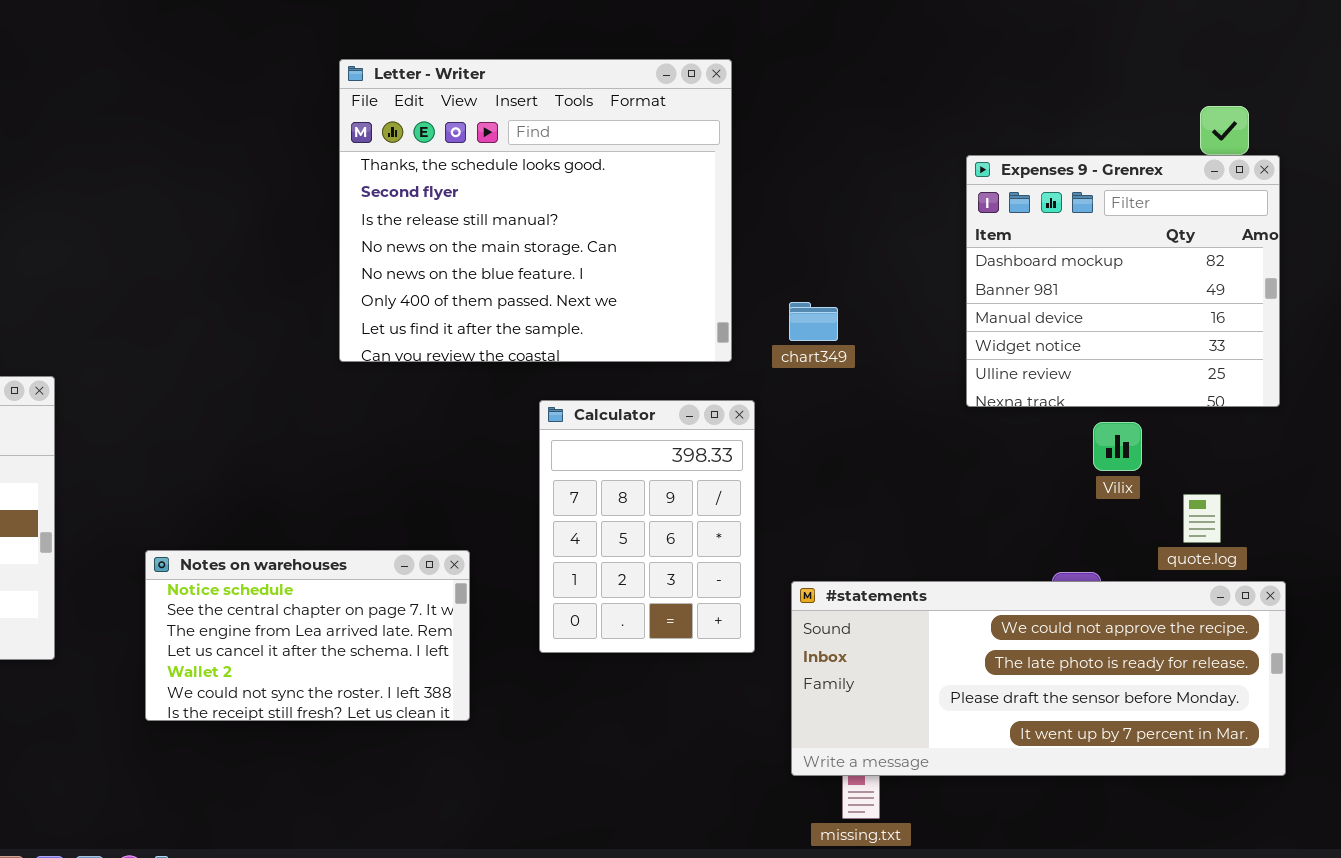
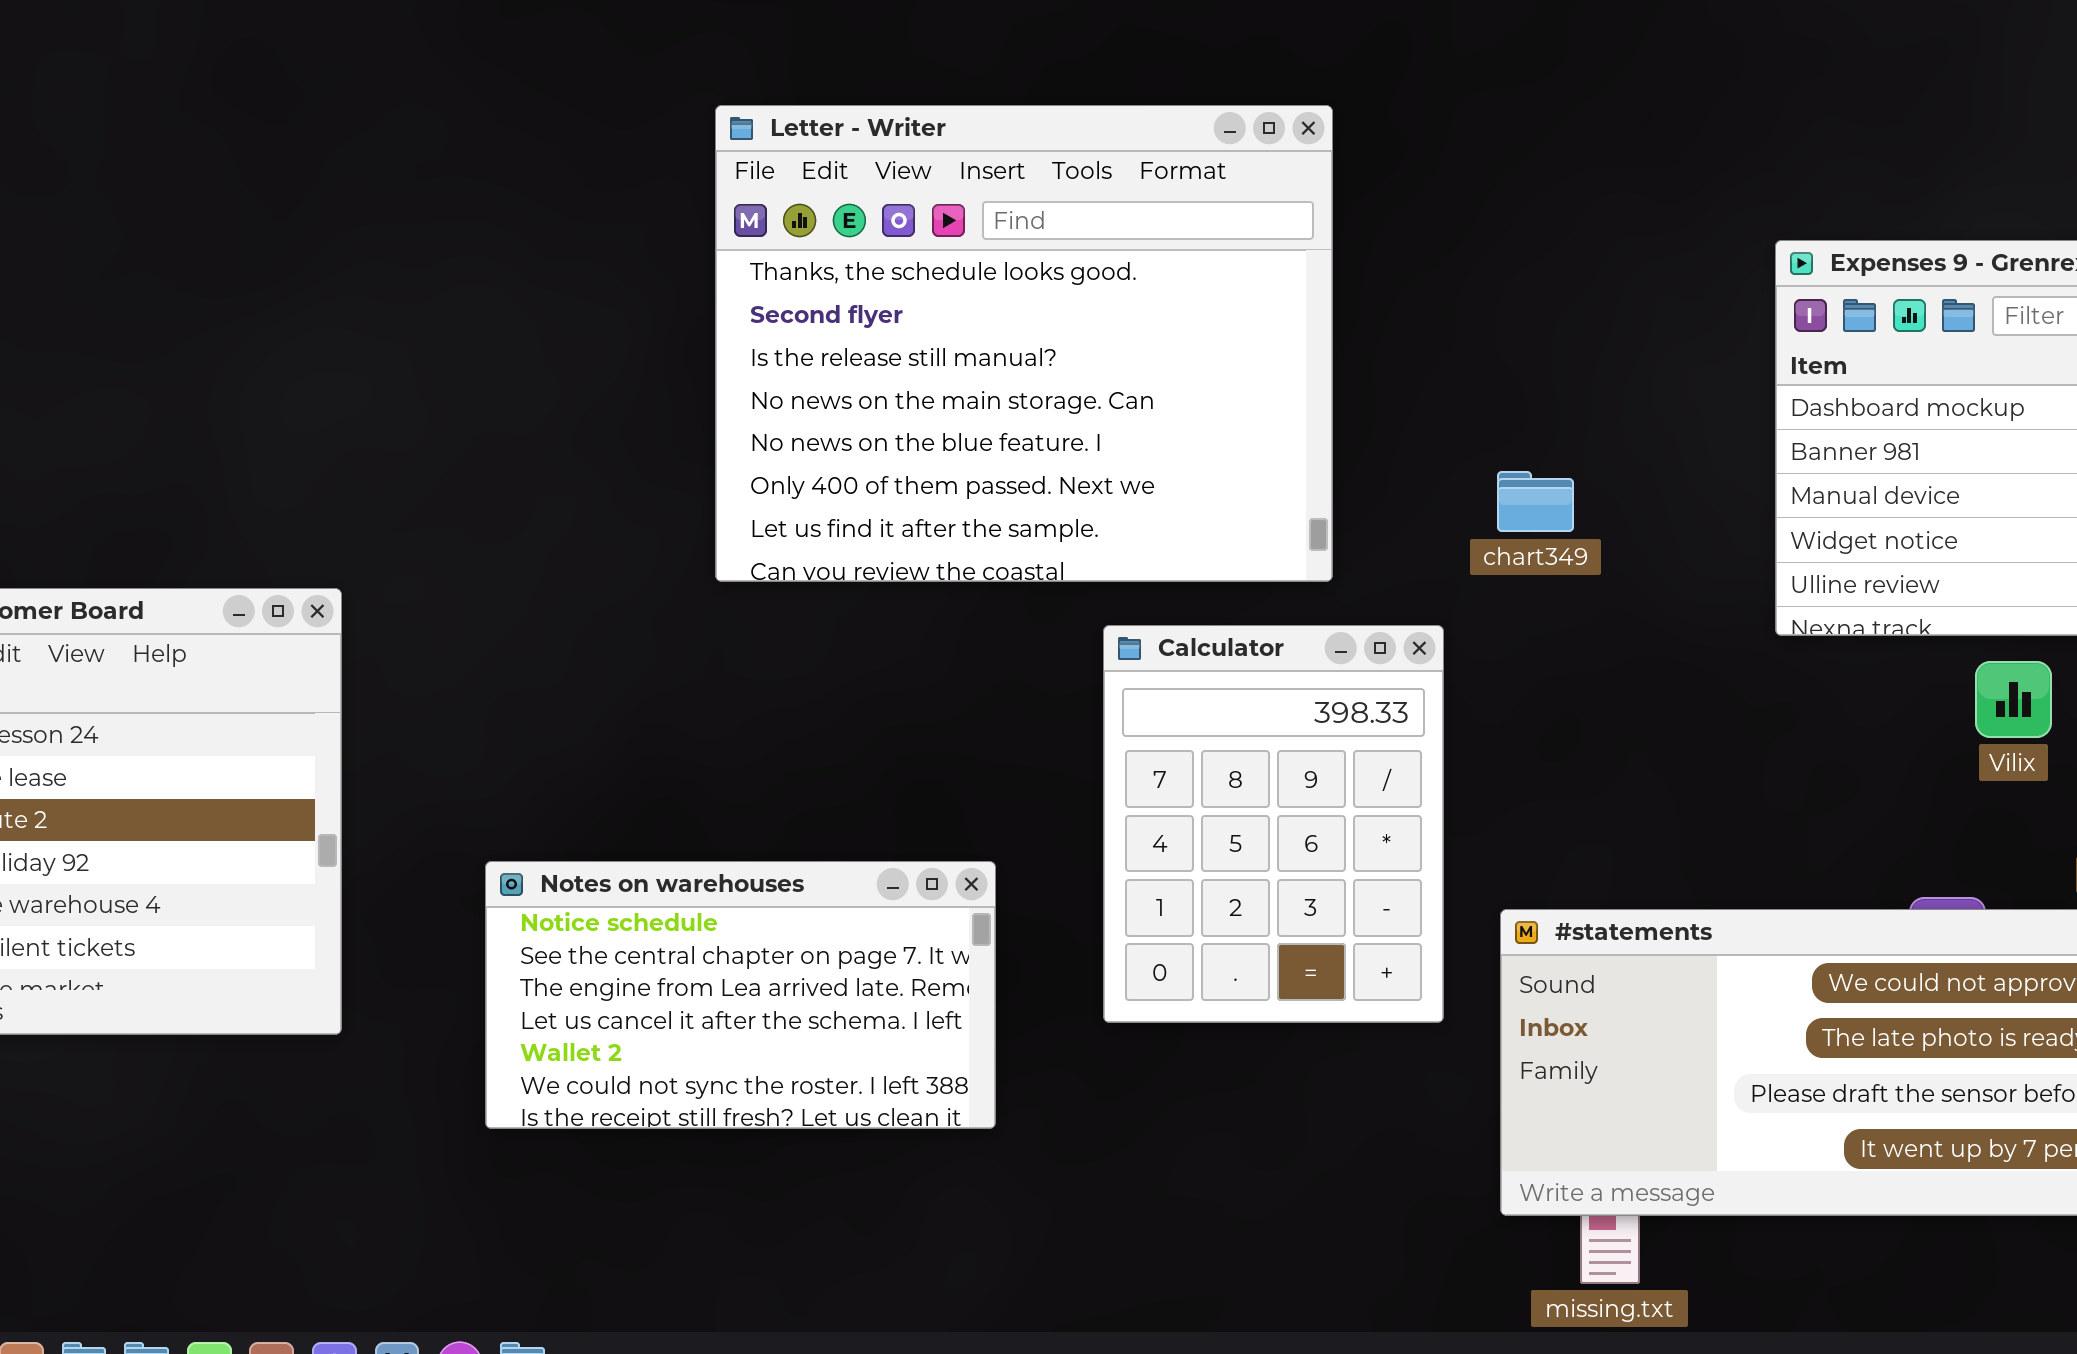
Letter - Writer: [339,59,732,362] -> [715,105,1333,582], moved

